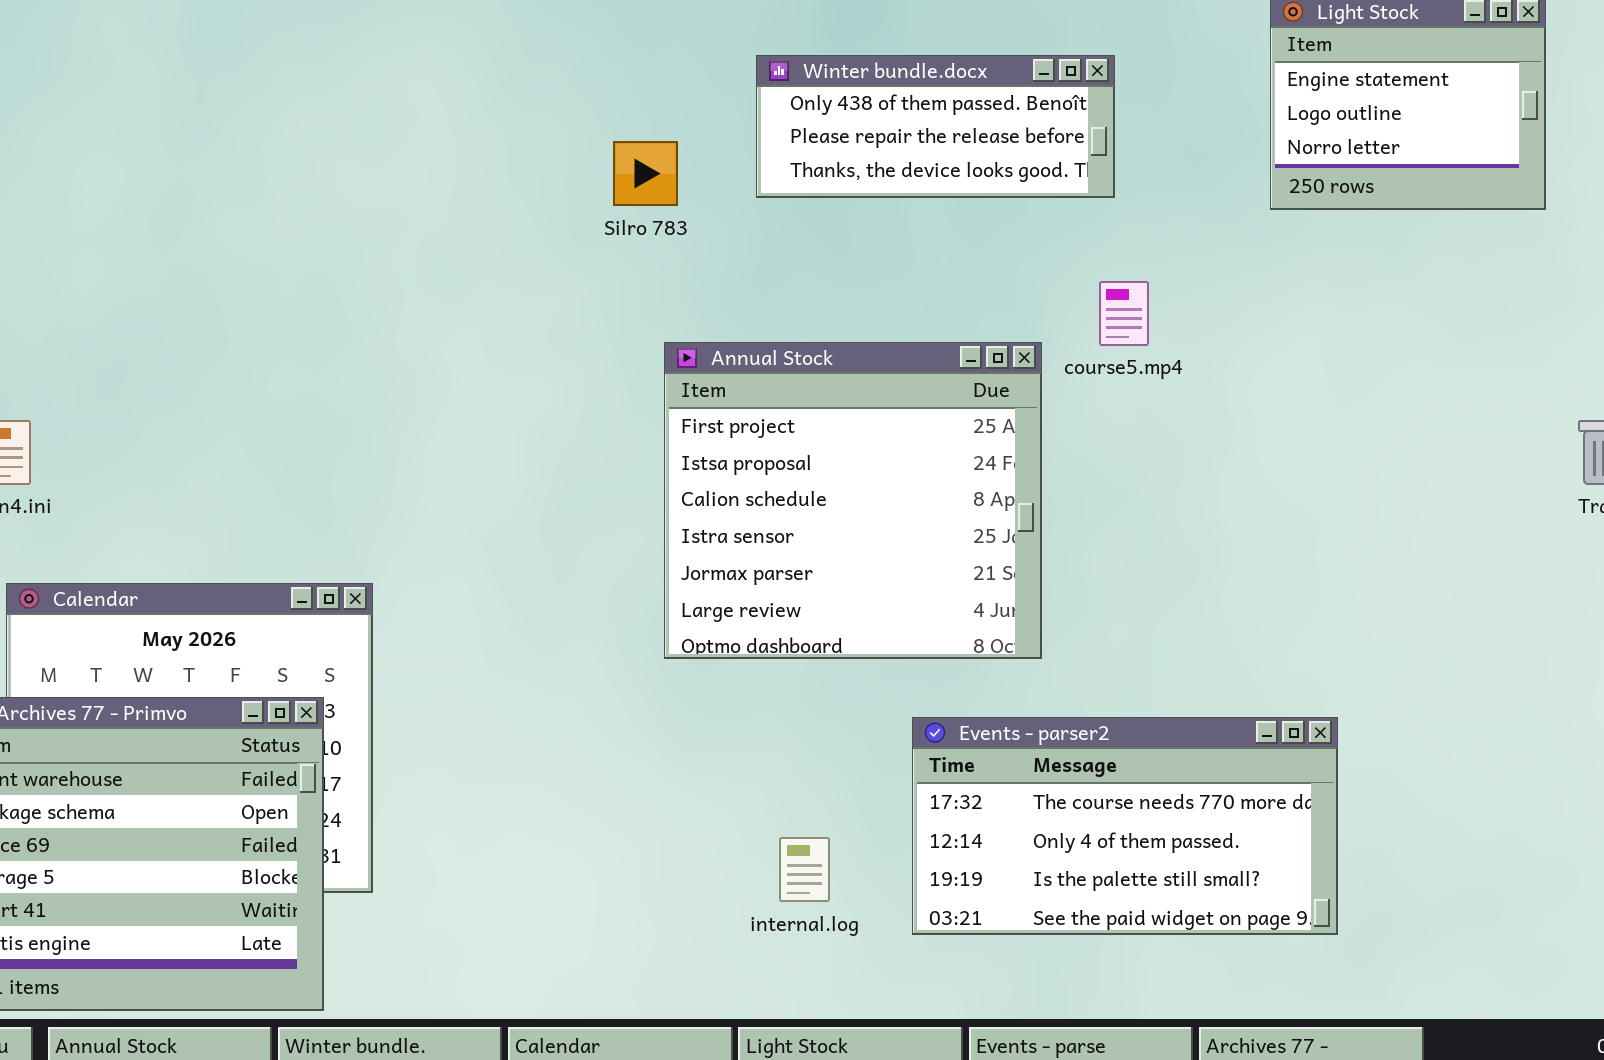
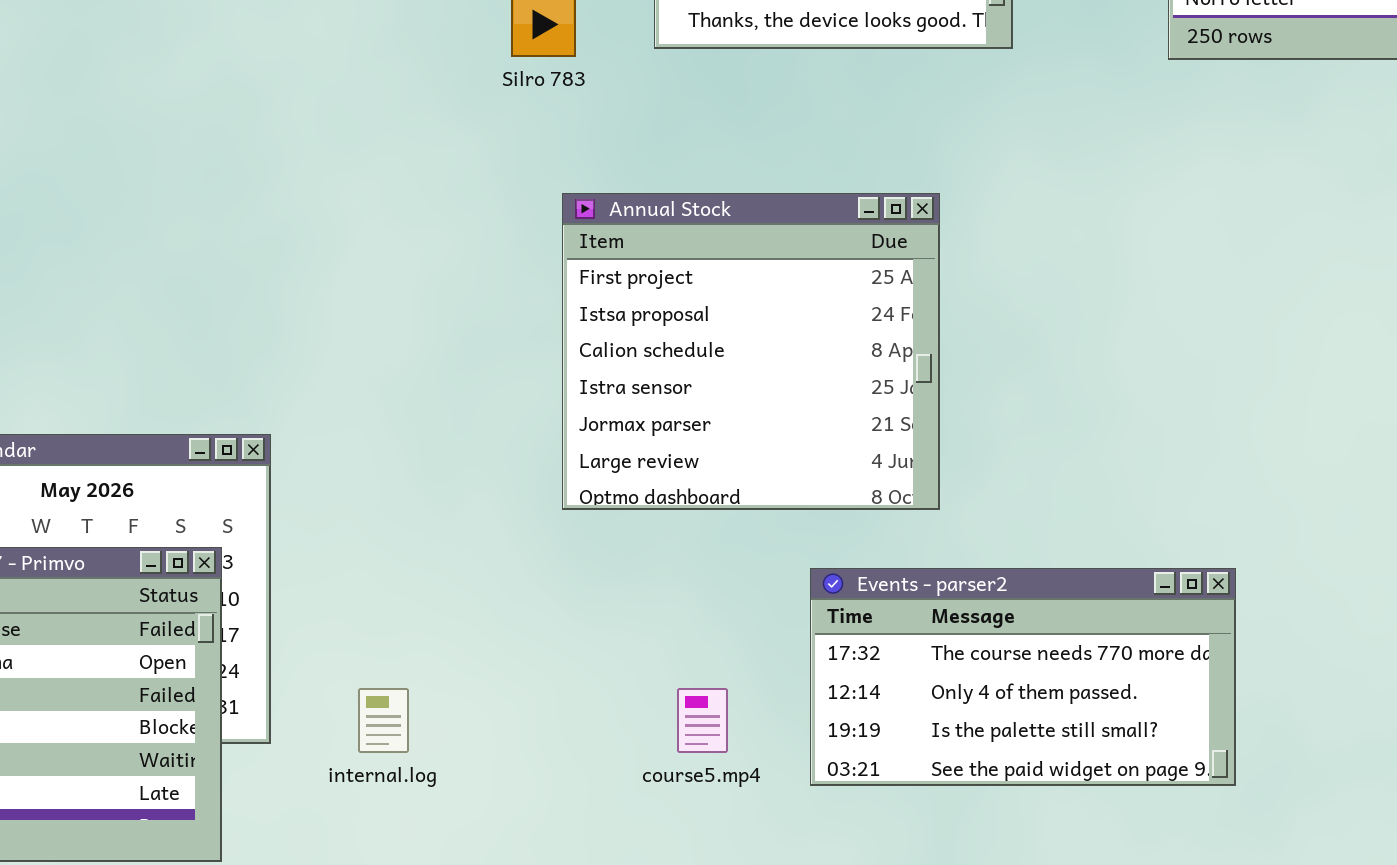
course5.mp4: [1099,281,1149,346] -> [677,688,728,753], moved
internal.log: [779,837,830,902] -> [358,688,409,753], moved

